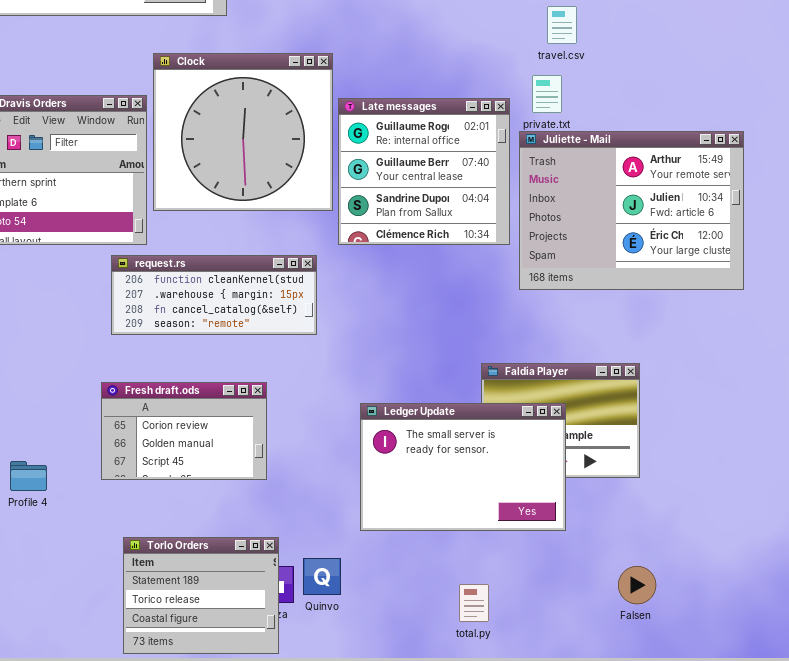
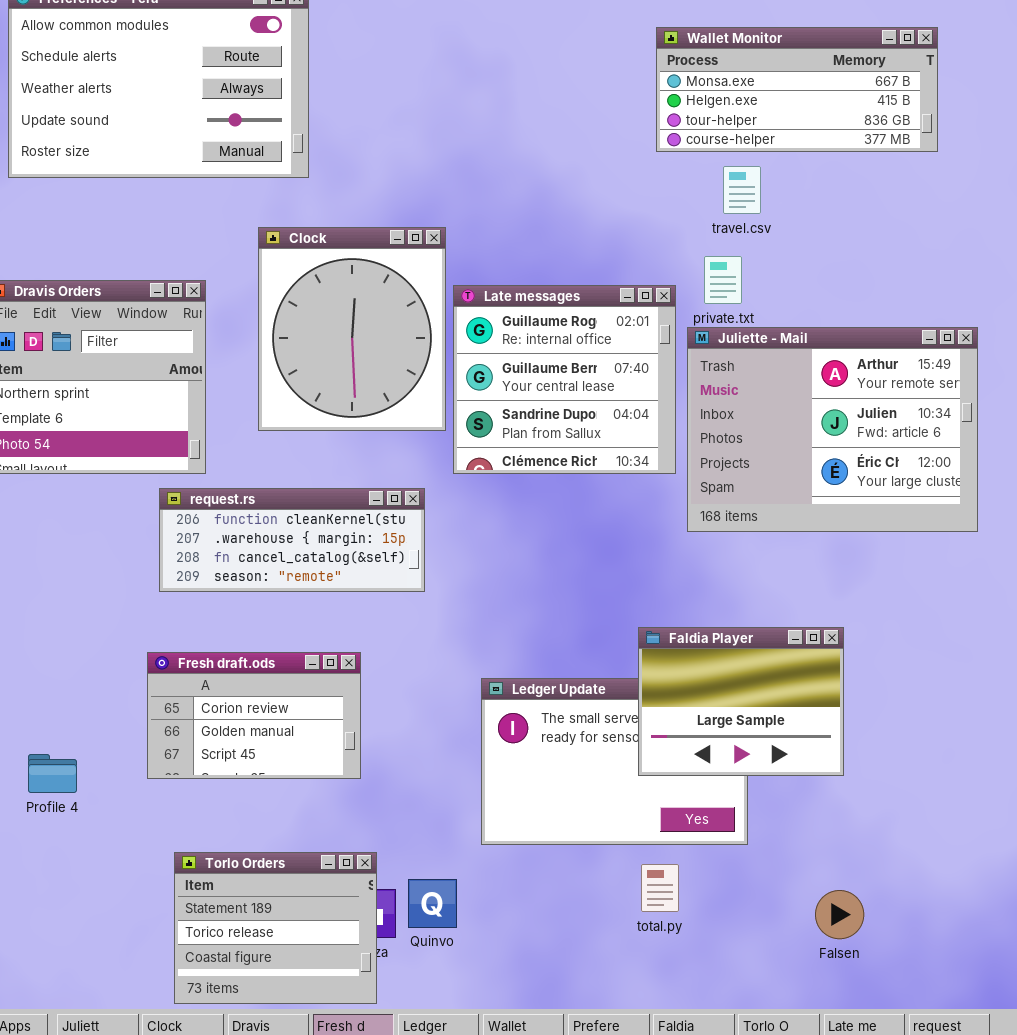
Clock: [153,53,333,211] -> [258,227,446,431], resized
Faldia Player: [481,363,640,478] -> [638,627,844,776], raised
total.py: [459,584,489,622] -> [641,864,679,912], moved

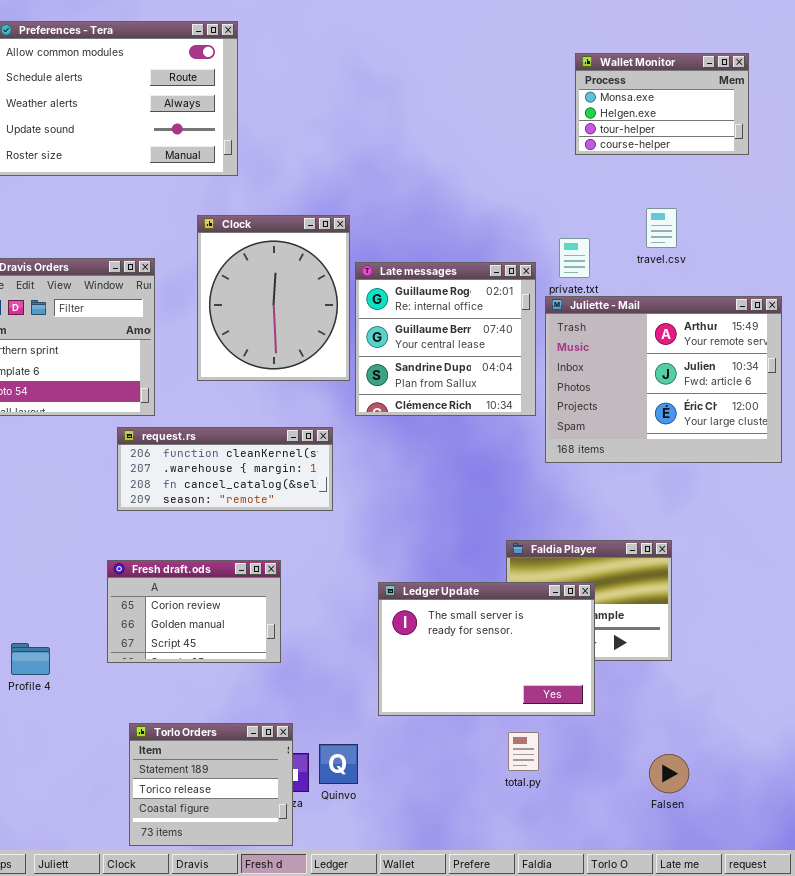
Wallet Monitor: [656,27,938,152] -> [575,53,749,155], resized
travel.csv: [723,166,761,214] -> [646,208,677,248], moved
Ledger Update: [481,678,748,845] -> [378,582,595,716], raised

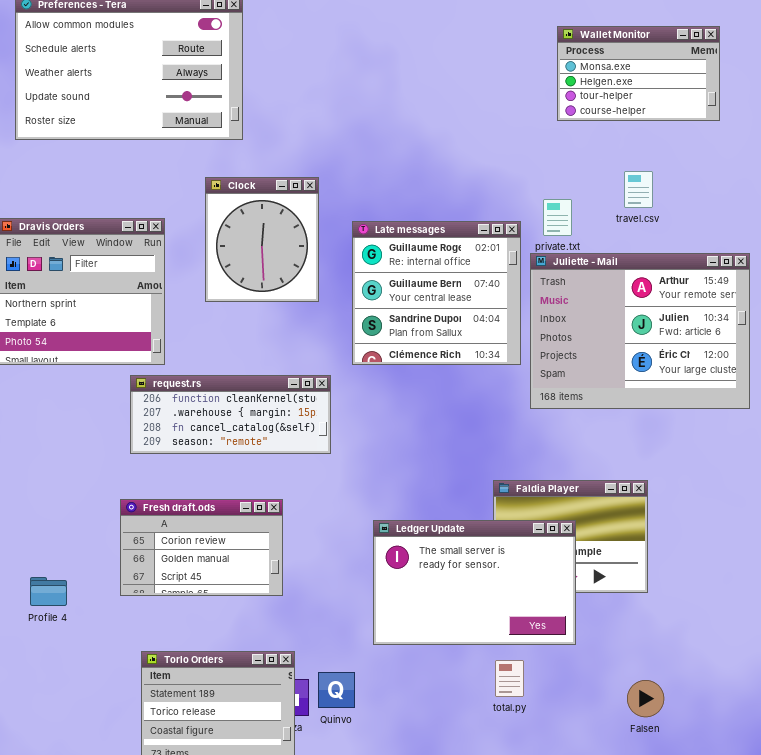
Clock: [197,215,350,381] -> [205,177,319,302], resized

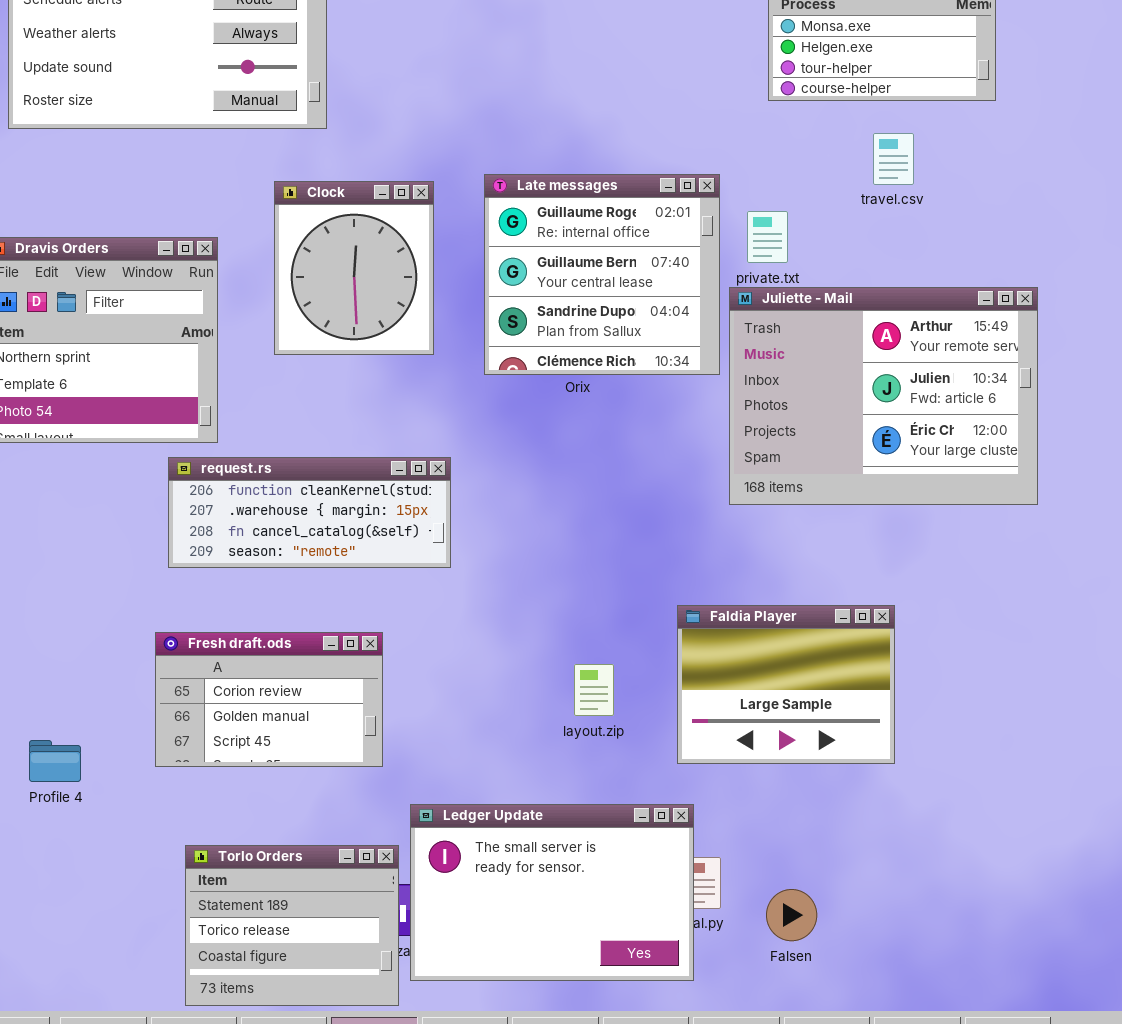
travel.csv: [624,171,653,208] -> [873,133,914,185], moved
Late messages: [352,221,521,365] -> [484,174,720,375], moved
Ledger Update: [373,520,576,645] -> [410,804,694,981], moved
Falsen: [627,680,664,717] -> [766,889,817,941], moved

